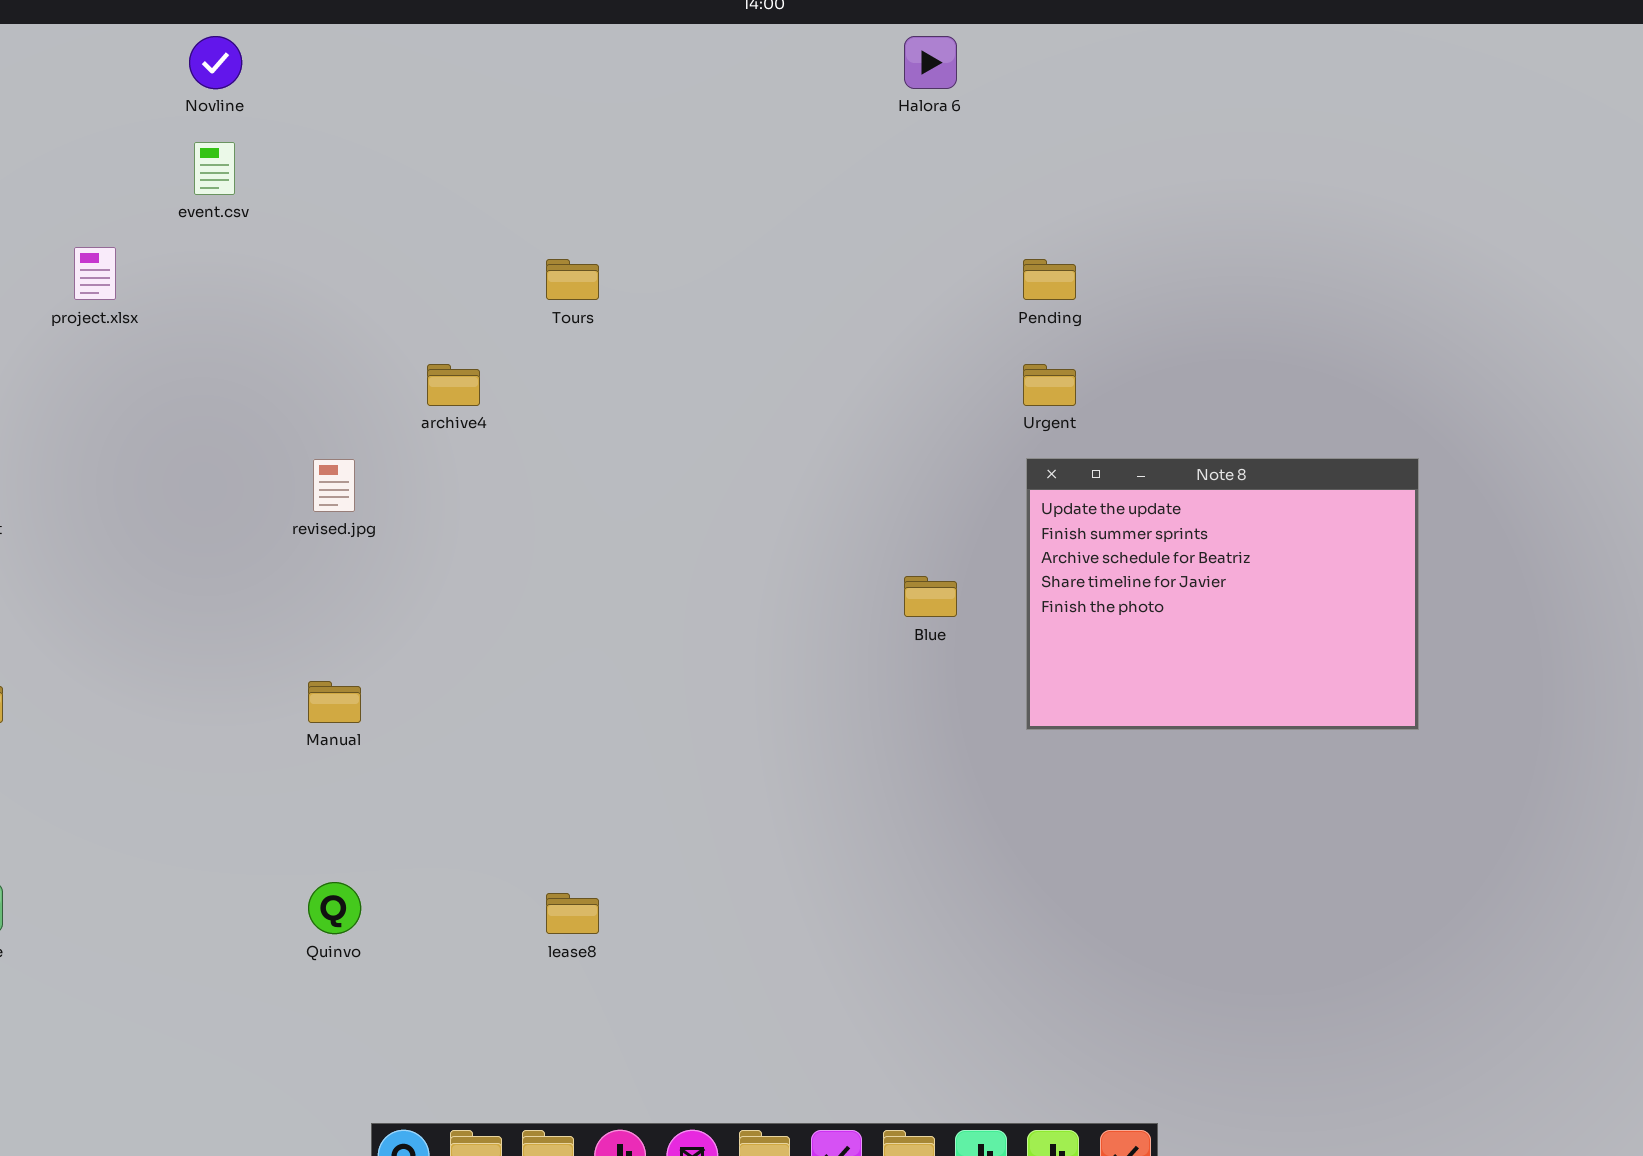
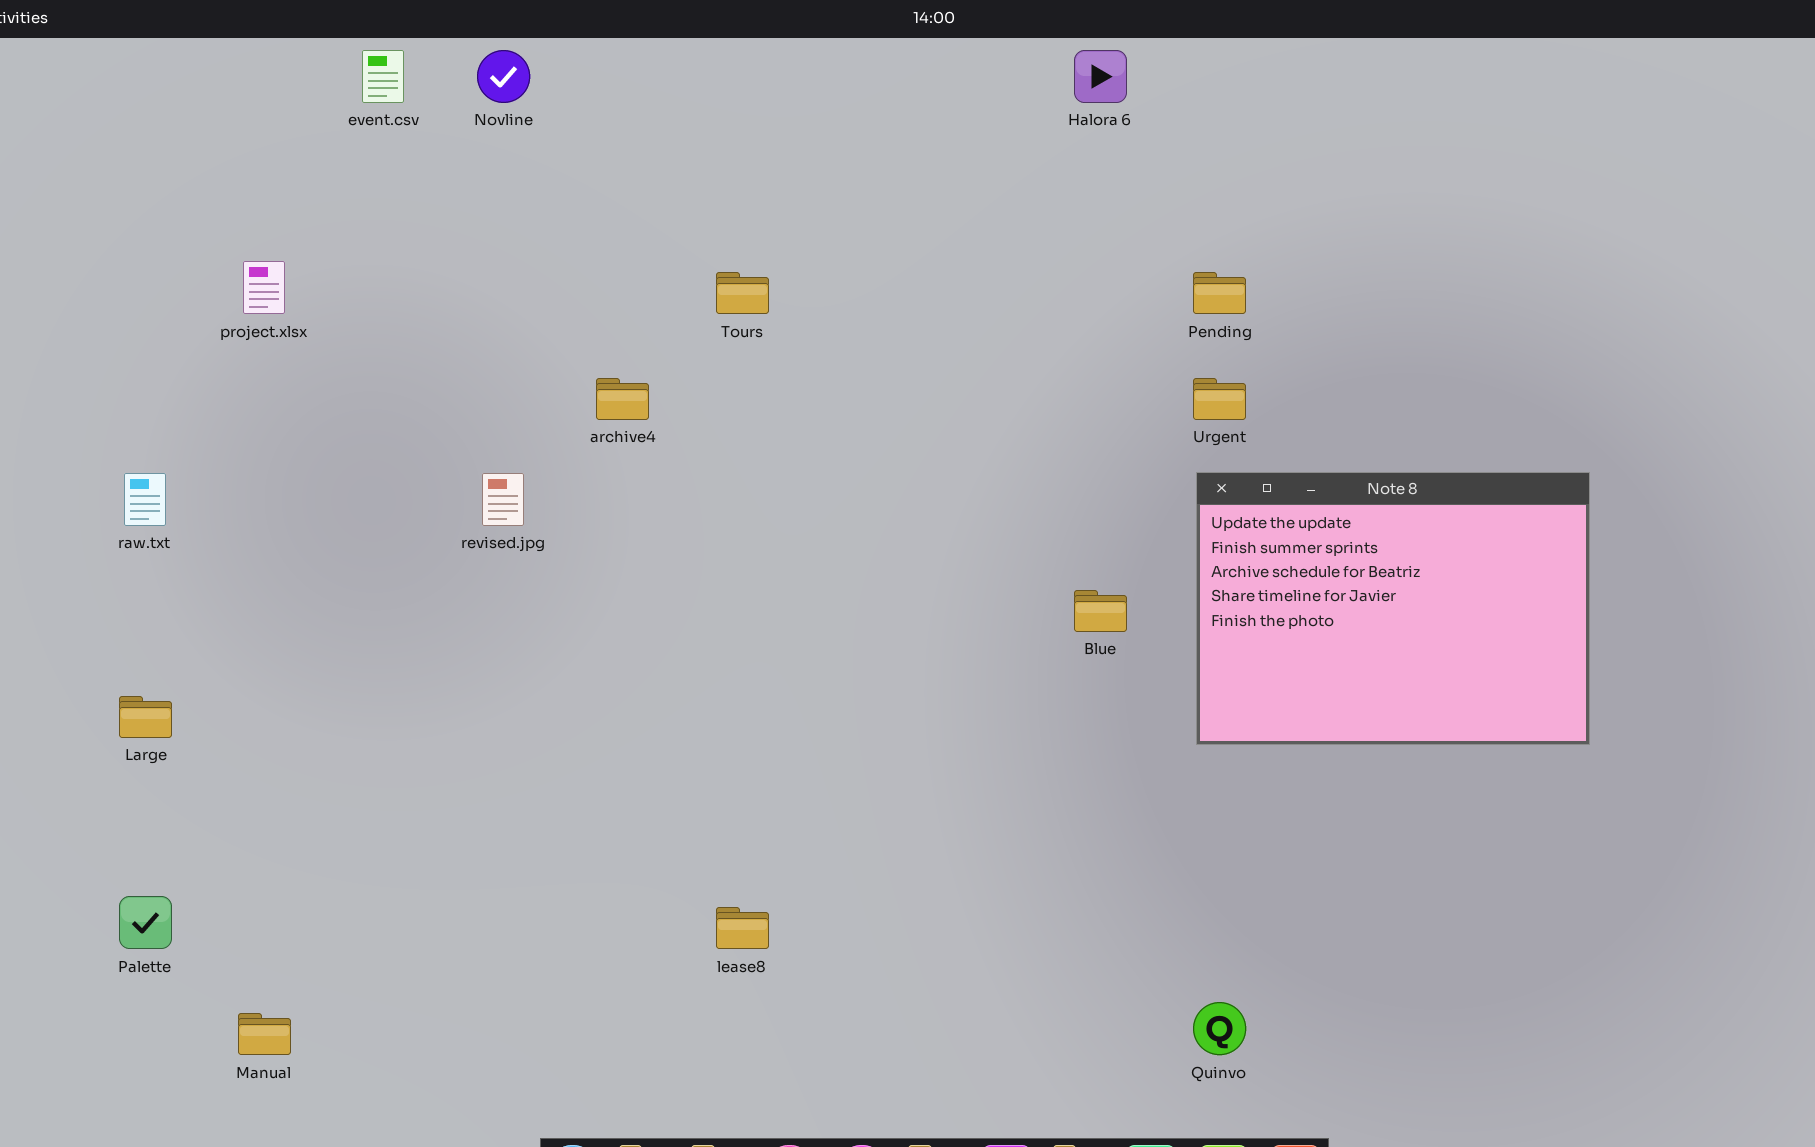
Novline: [189,36,242,89] -> [477,50,530,103], moved
event.csv: [194,142,235,195] -> [362,50,404,103], moved
Manual: [308,681,361,723] -> [238,1013,291,1055], moved
Quinvo: [308,882,361,934] -> [1193,1002,1246,1055], moved

